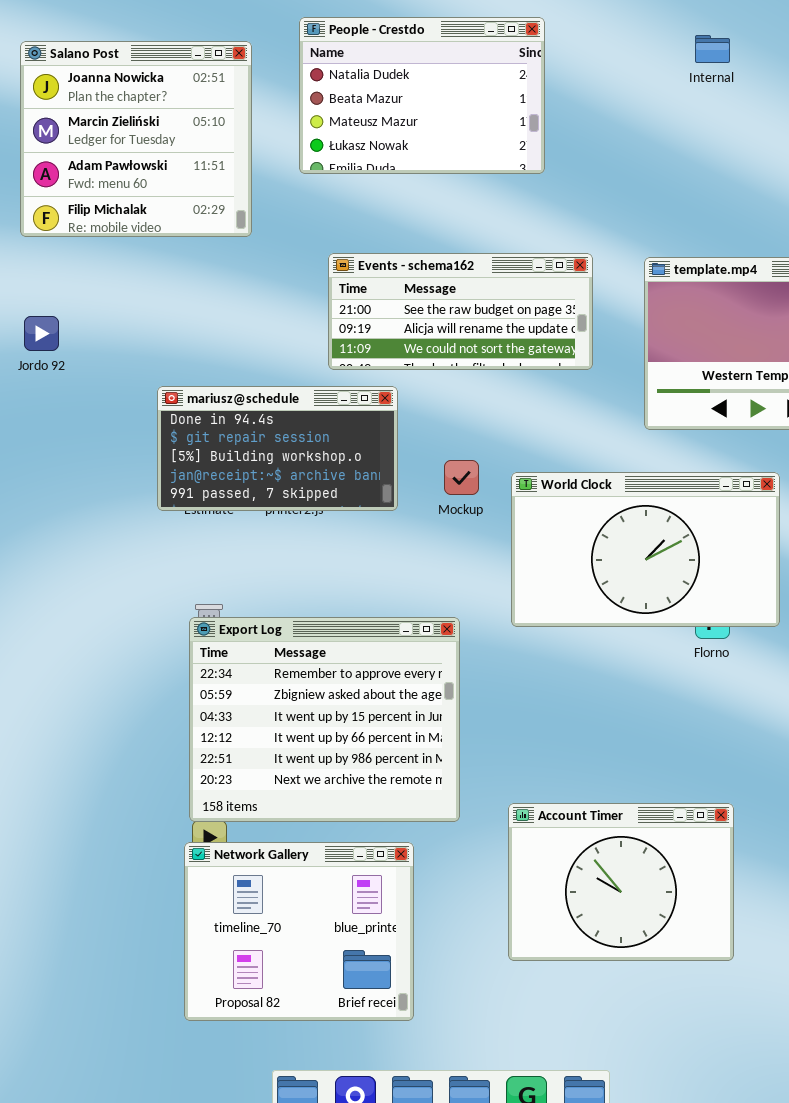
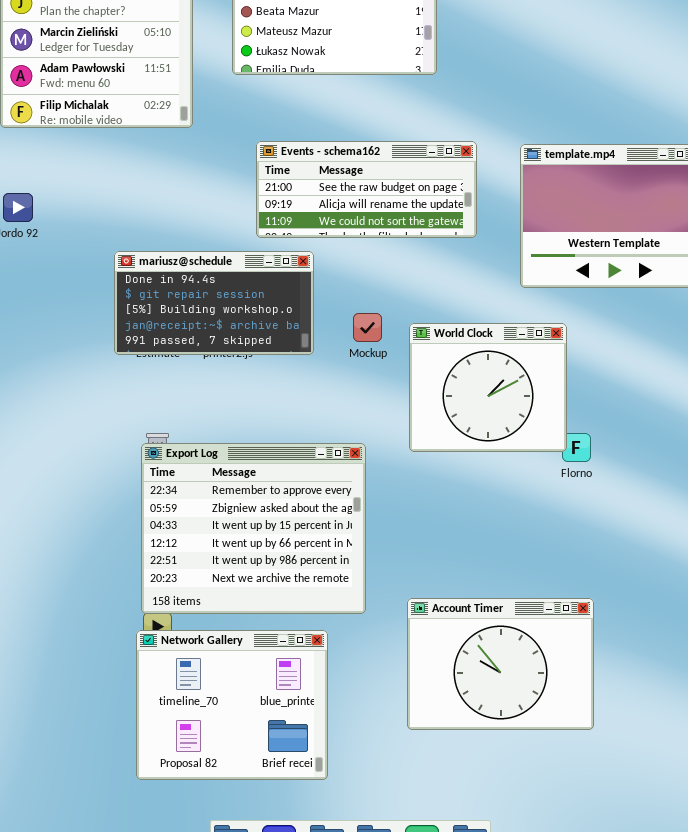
World Clock: [511,472,780,627] -> [409,323,567,452], resized

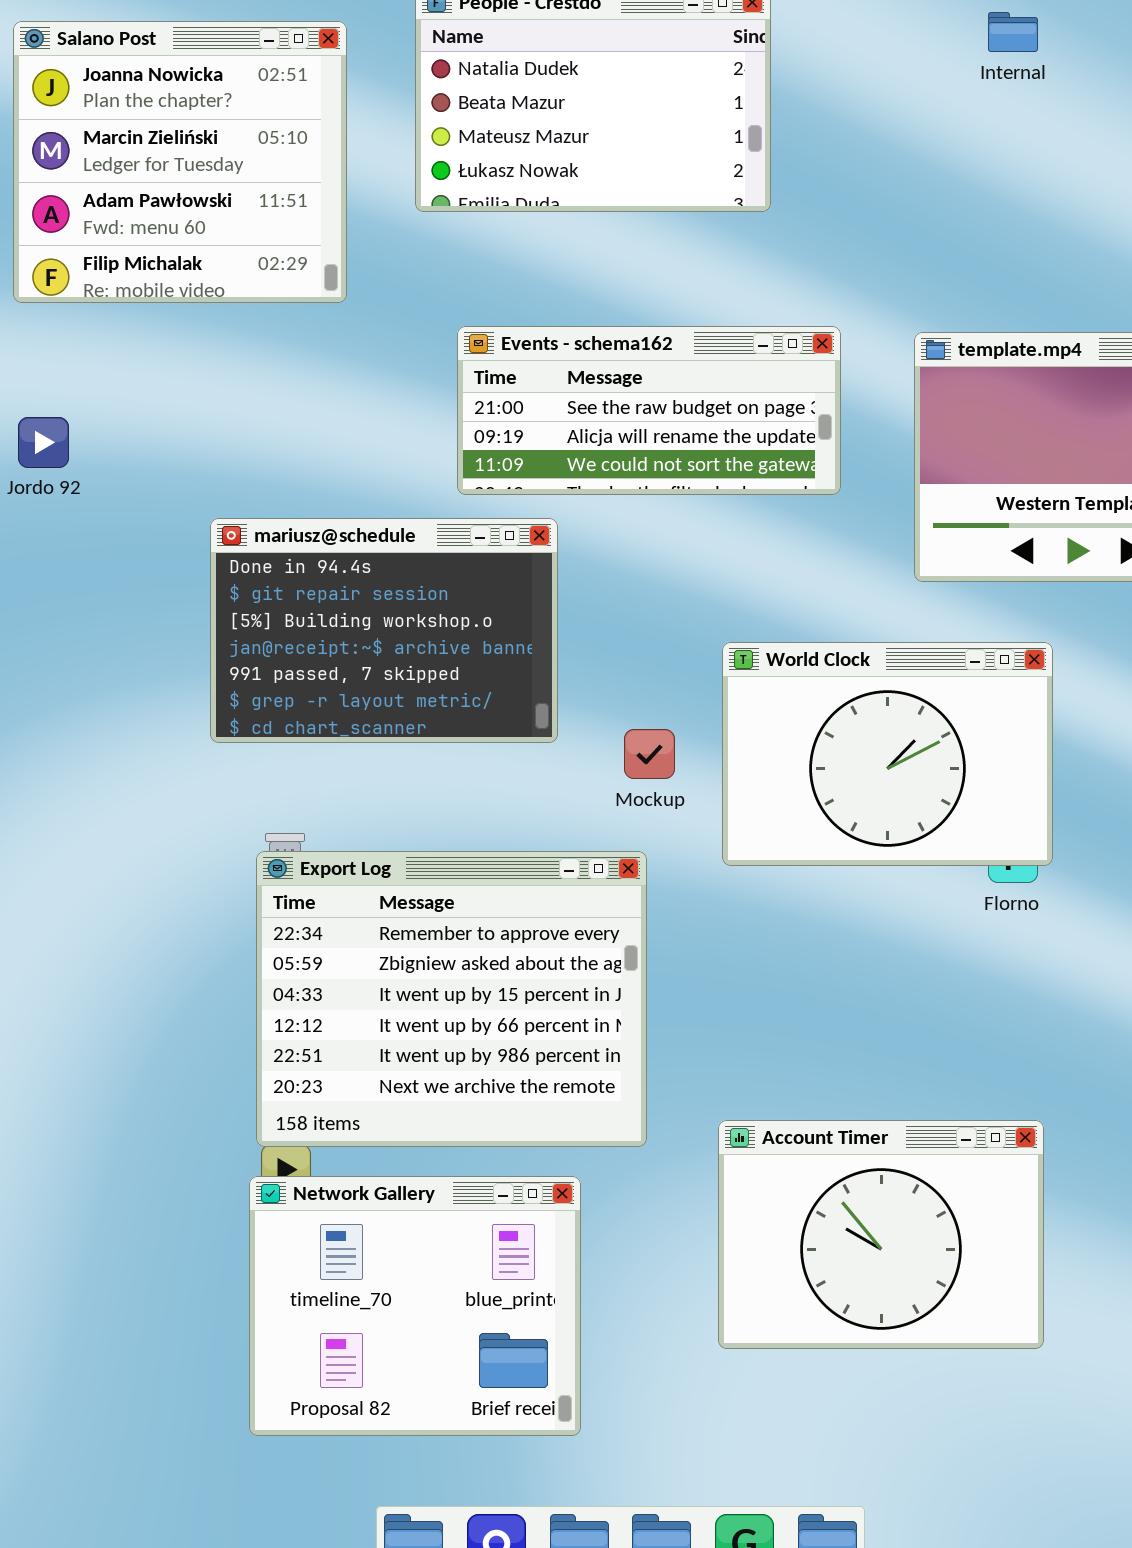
mariusz@schedule: [114,251,314,355] -> [210,518,558,743], resized
Mockup: [353,313,382,342] -> [624,729,675,779], moved
World Clock: [409,323,567,452] -> [722,642,1053,866], resized

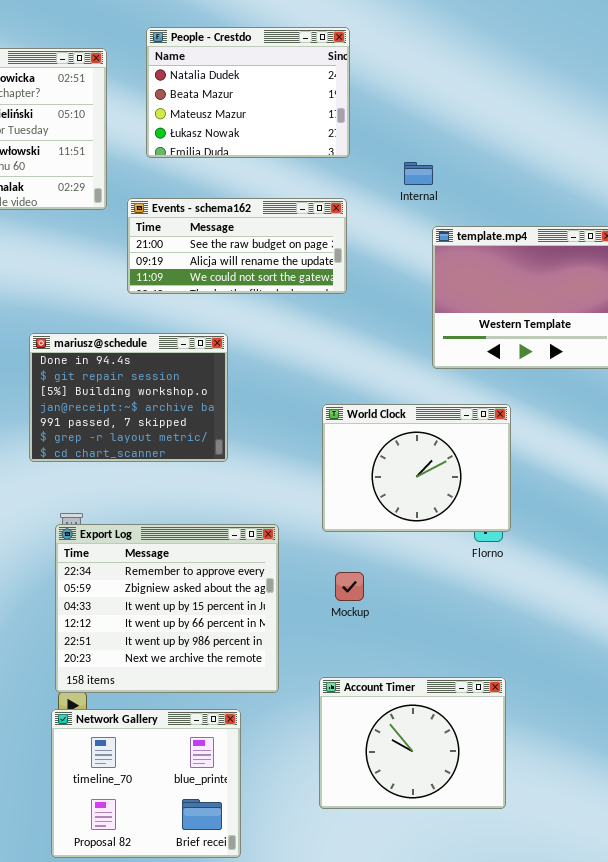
Internal: [988,12,1038,52] -> [404,162,433,185], moved
Events - schema162: [457,326,841,495] -> [127,198,347,294], moved
Mockup: [624,729,675,779] -> [335,572,364,601], moved

